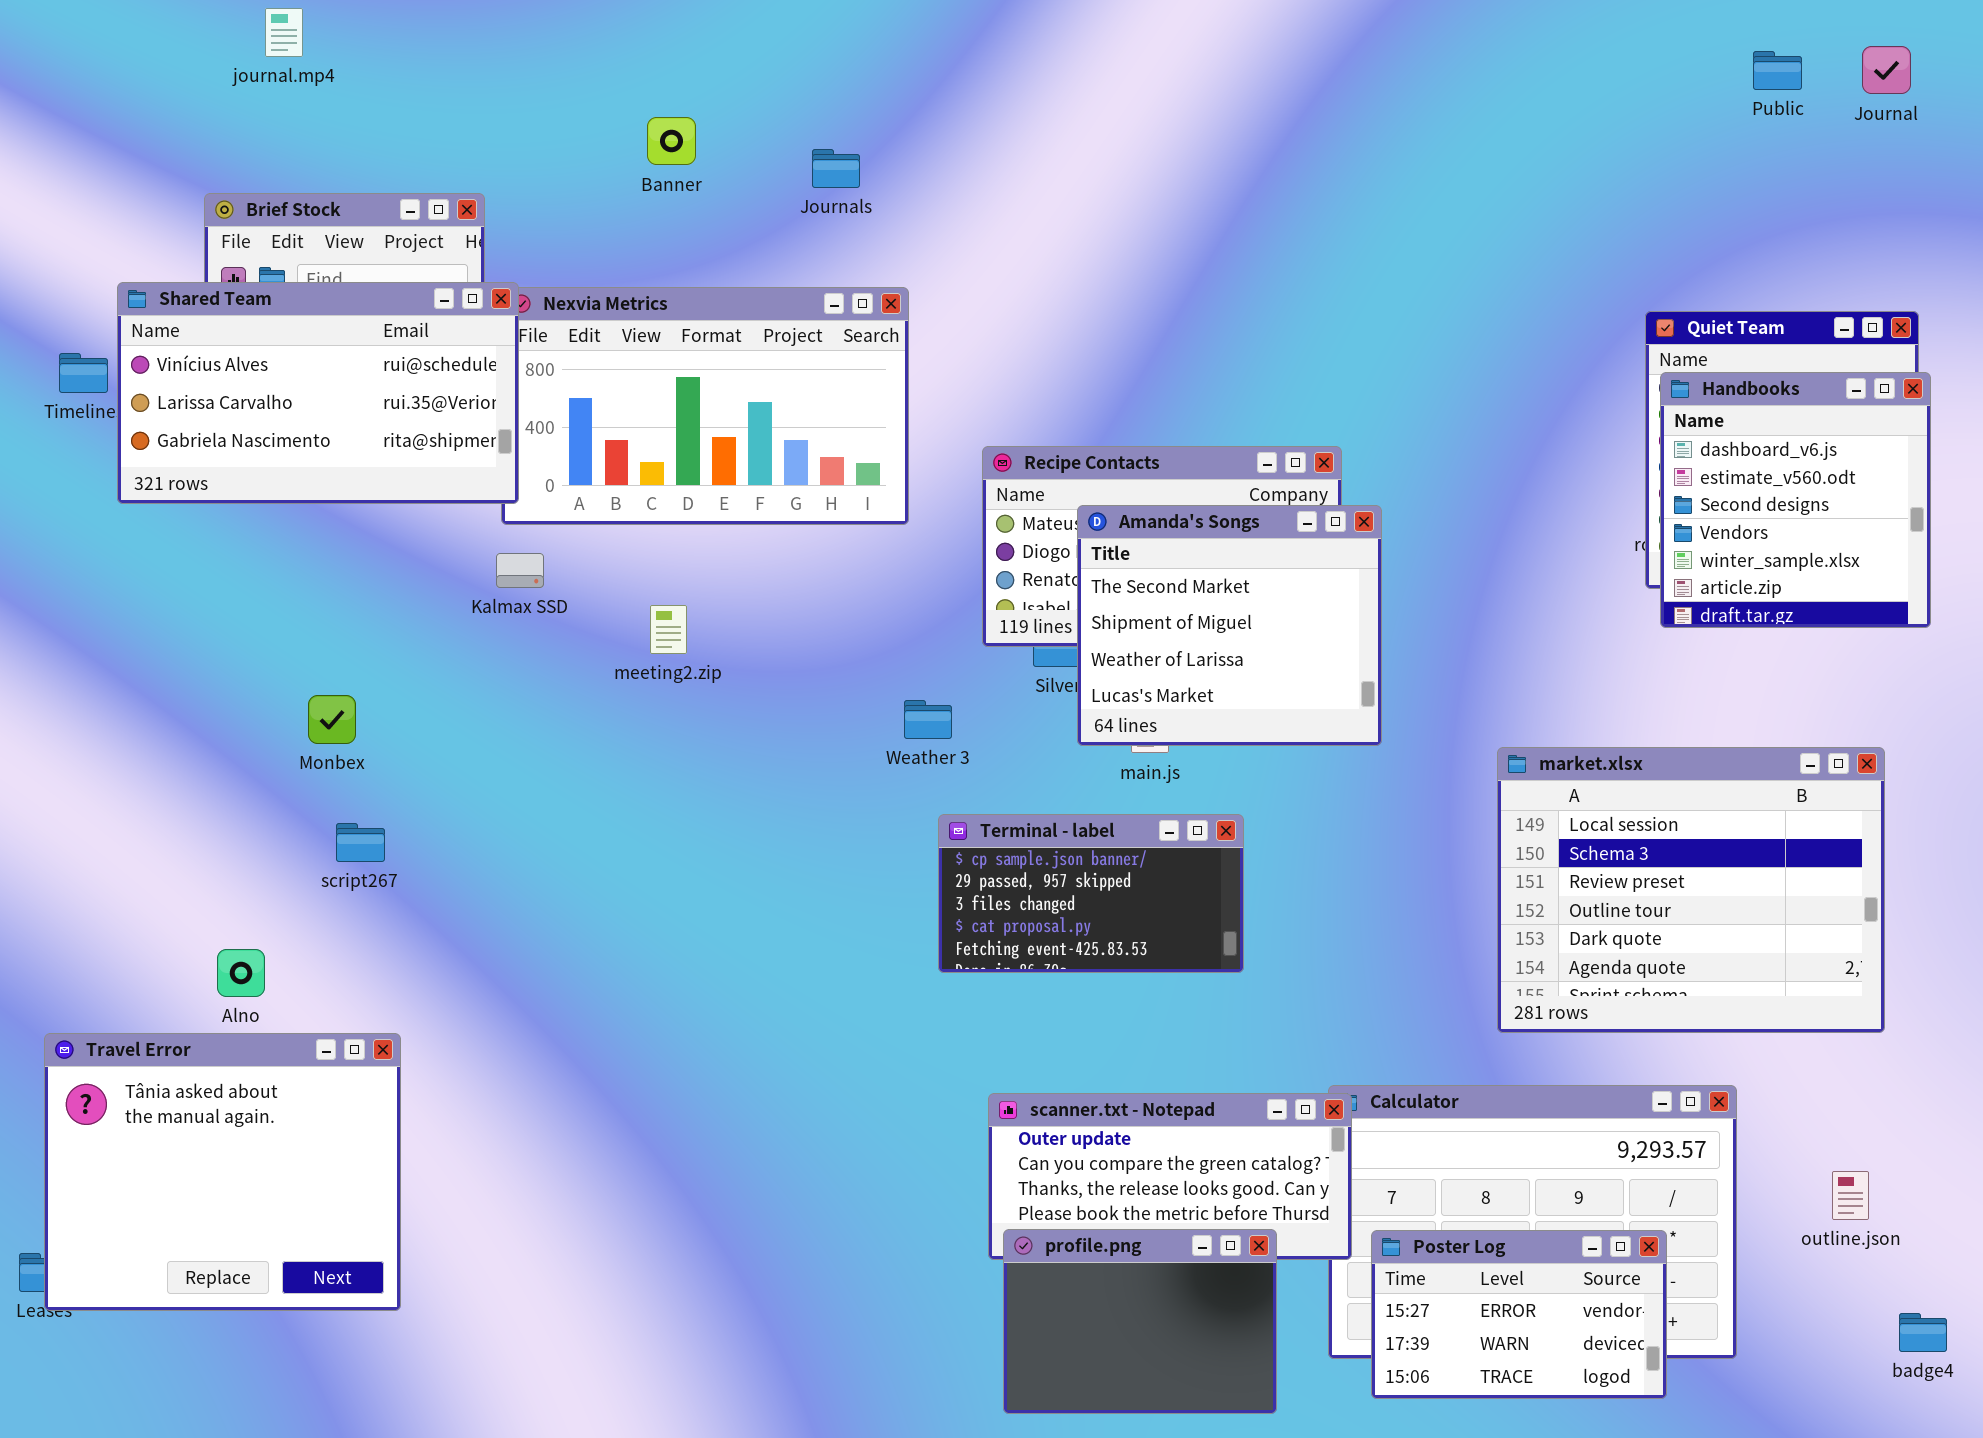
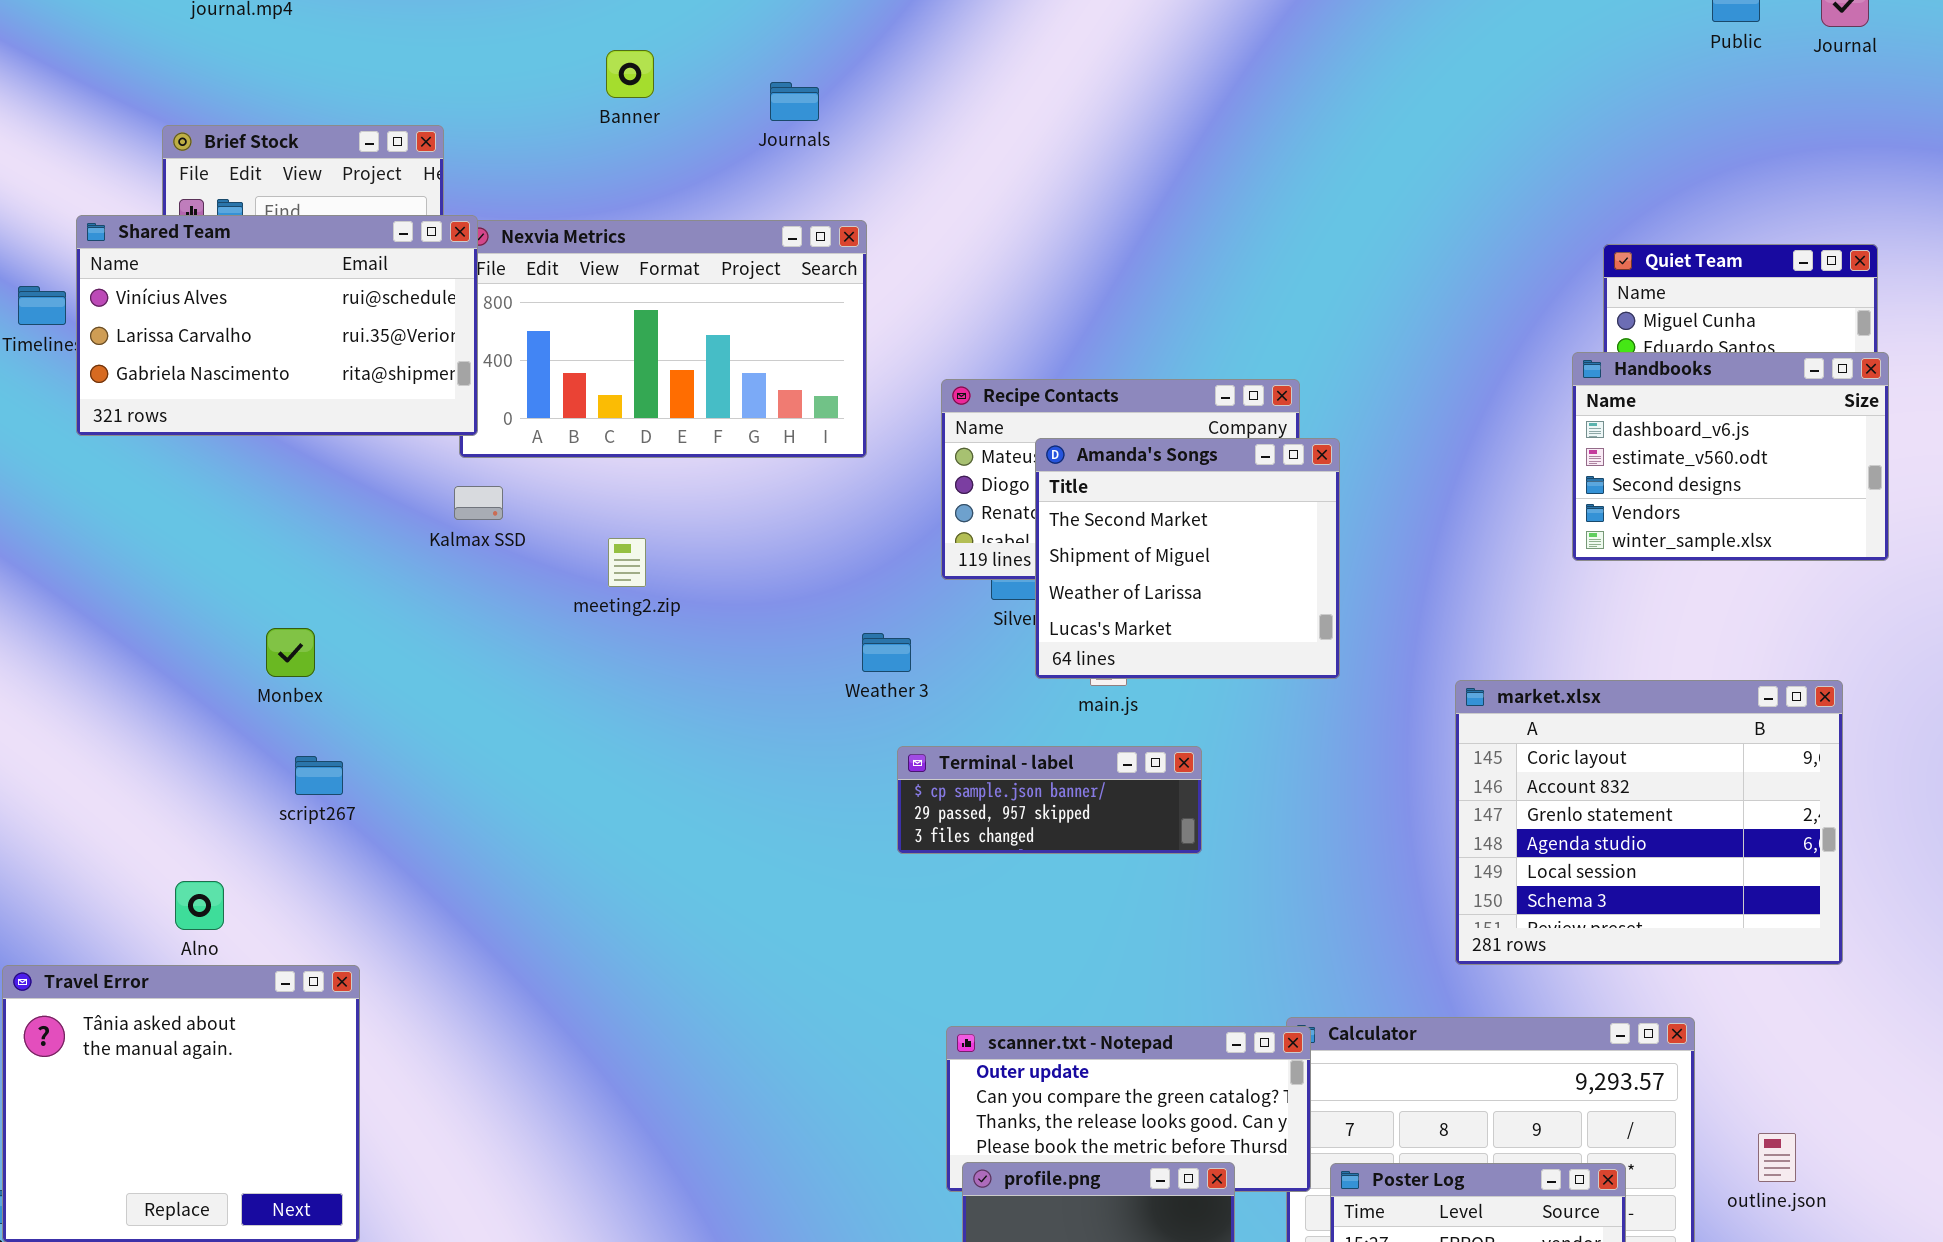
Handbooks: [1660,372,1931,628] -> [1572,352,1889,561], resized
market.xlsx: [1497,747,1885,1033] -> [1455,680,1843,965], scrolled up 4 rows
Terminal - label: [938,814,1244,973] -> [897,746,1202,854], resized
outline.json: [1832,1171,1869,1220] -> [1758,1133,1796,1182], moved

